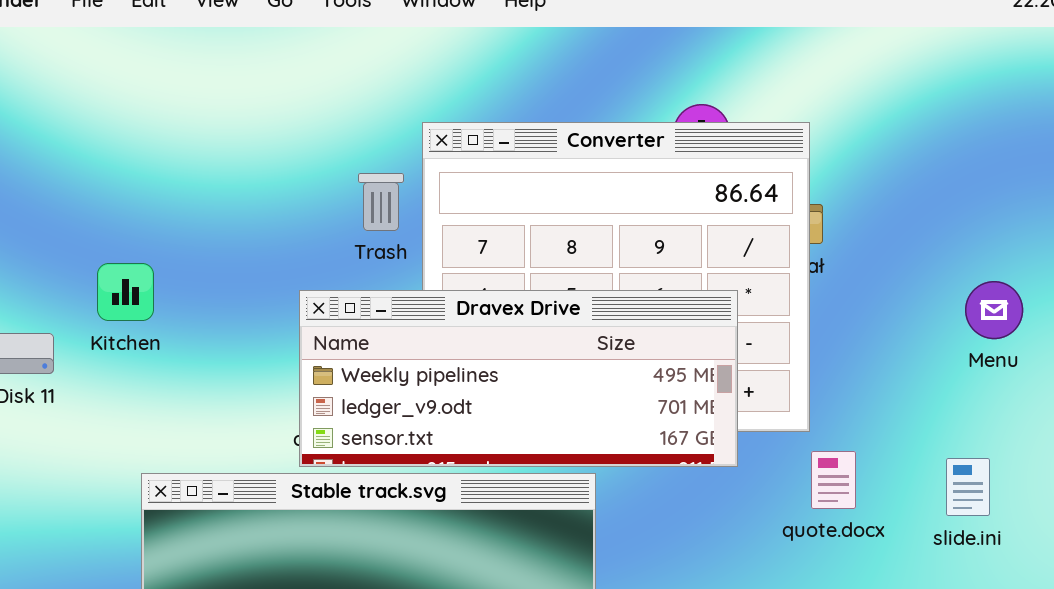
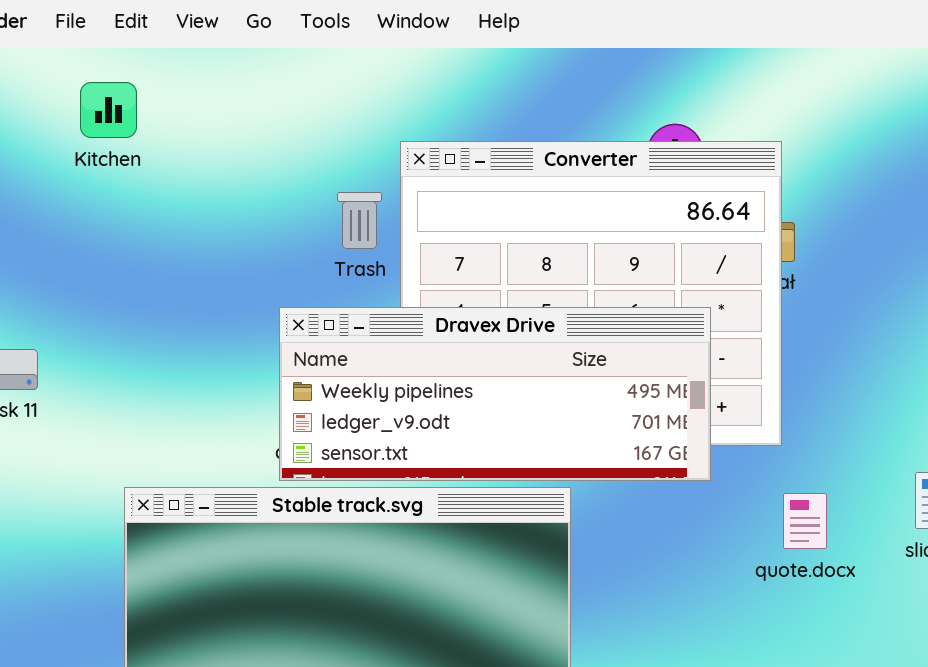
Kitchen: [97,263,154,321] -> [80,82,137,138], moved
quote.docx: [811,451,856,509] -> [783,493,827,549], moved

